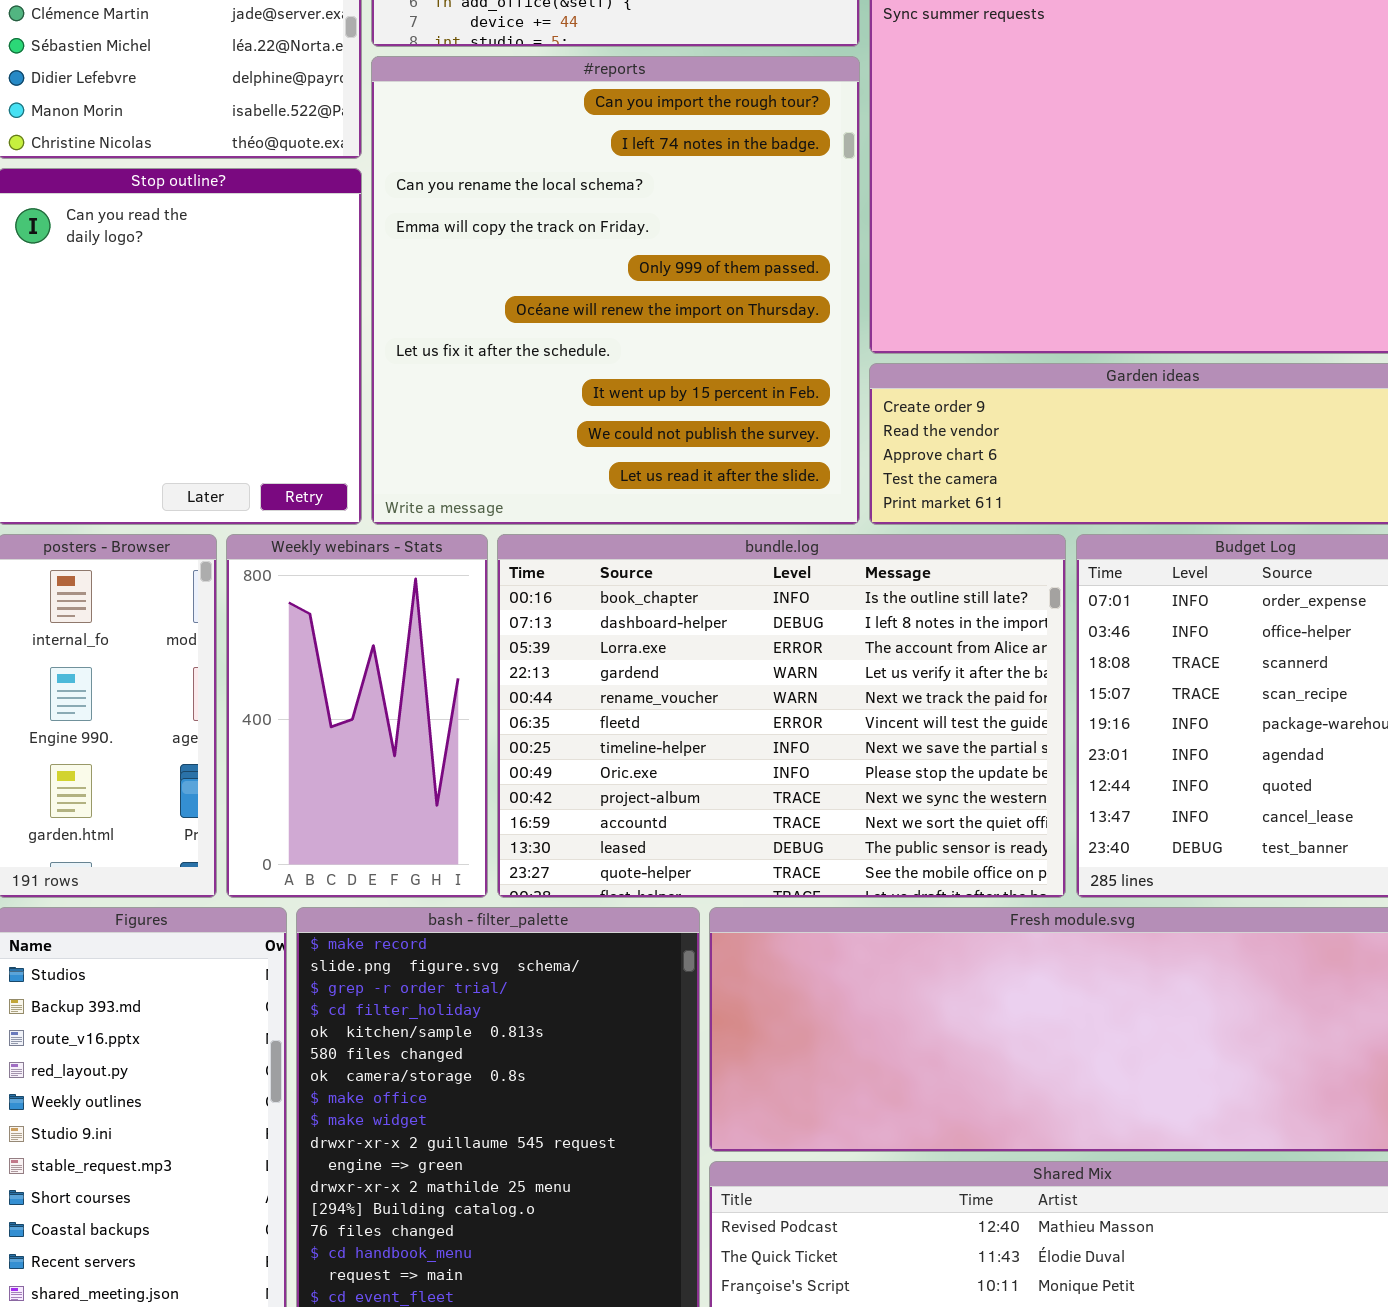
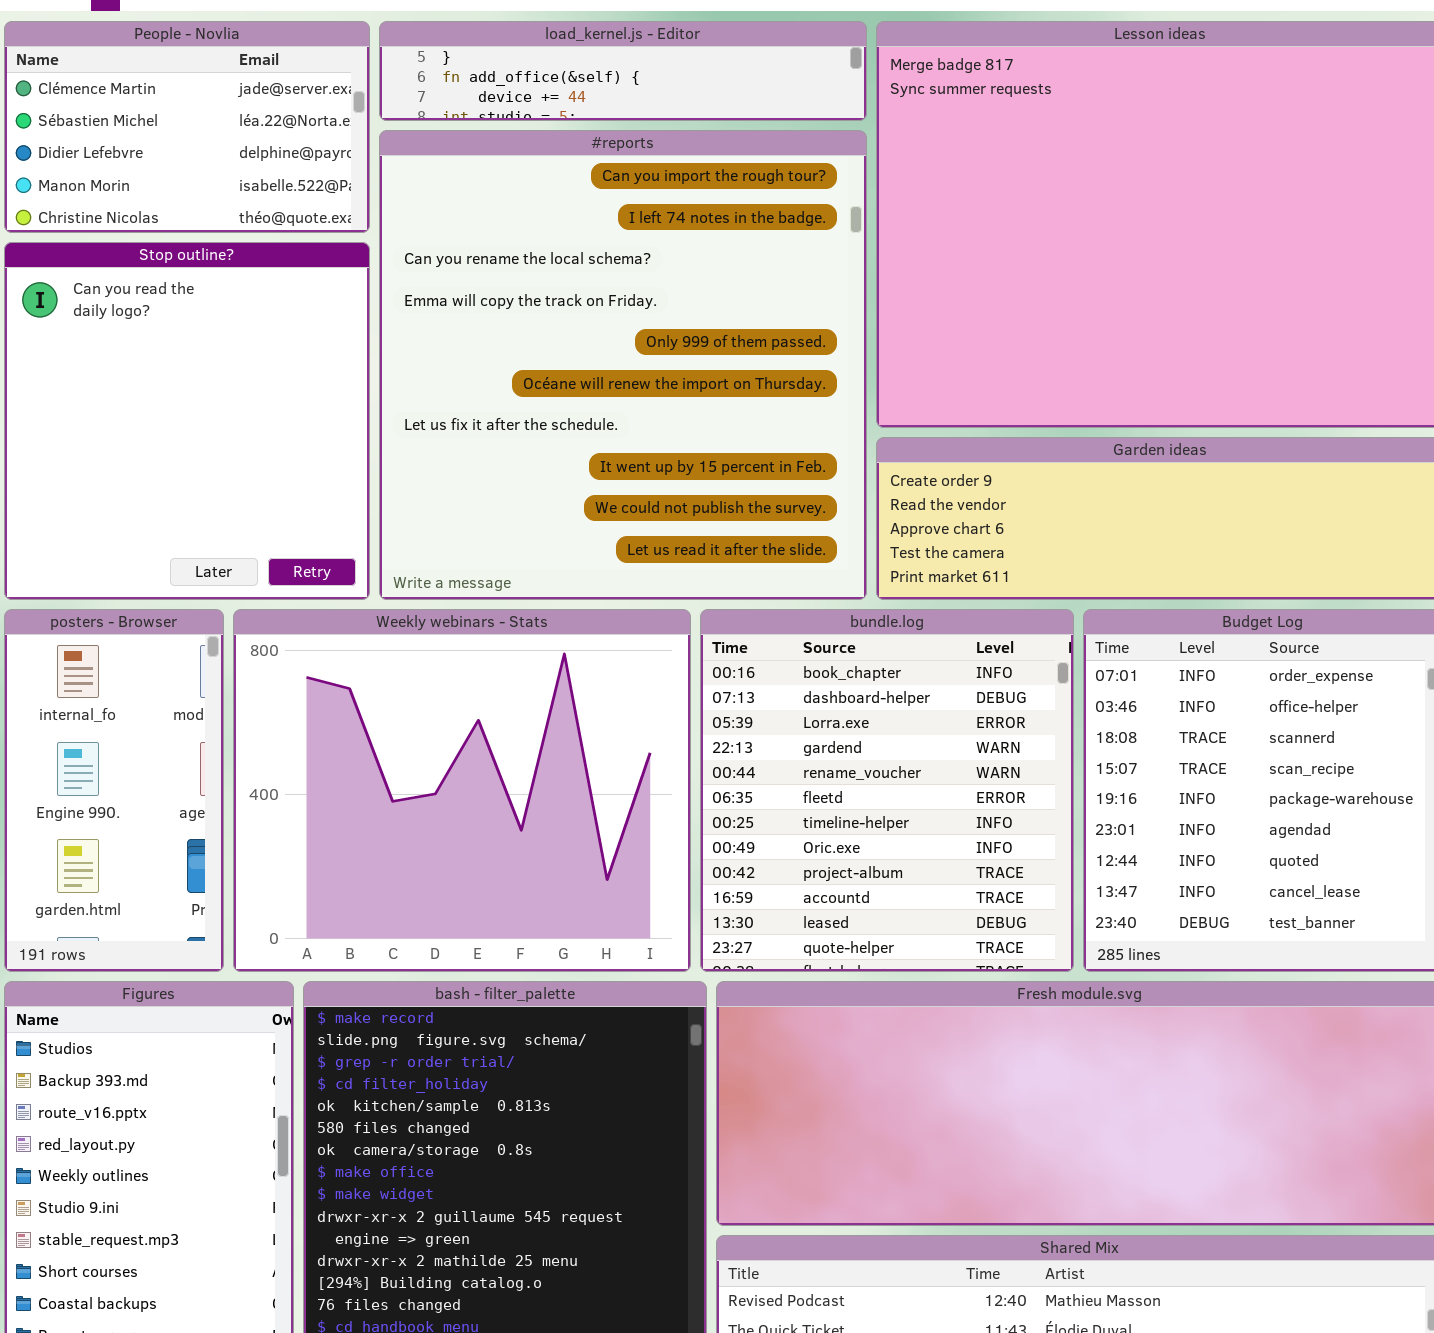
Weekly webinars - Stats: [226,534,488,898] -> [233,609,691,972], resized
bundle.log: [497,534,1066,898] -> [700,609,1074,972], resized

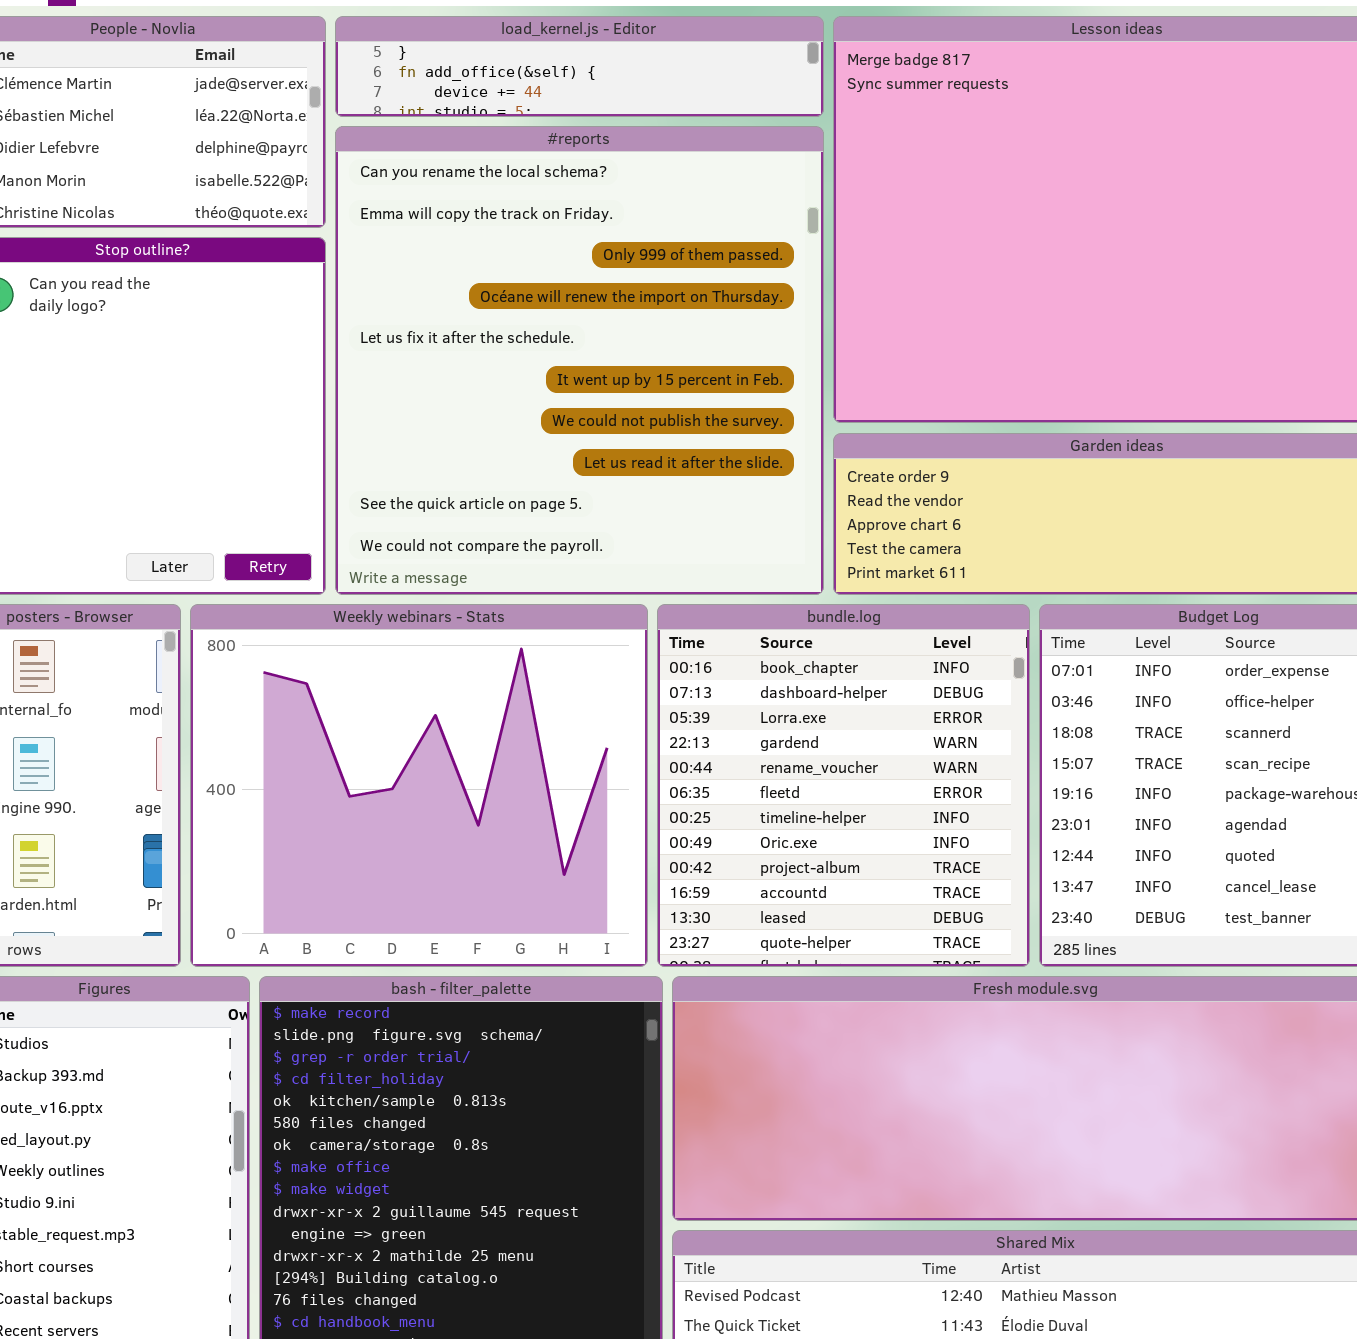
#reports: [379,130,867,600] -> [335,126,824,595], scrolled down 2 rows

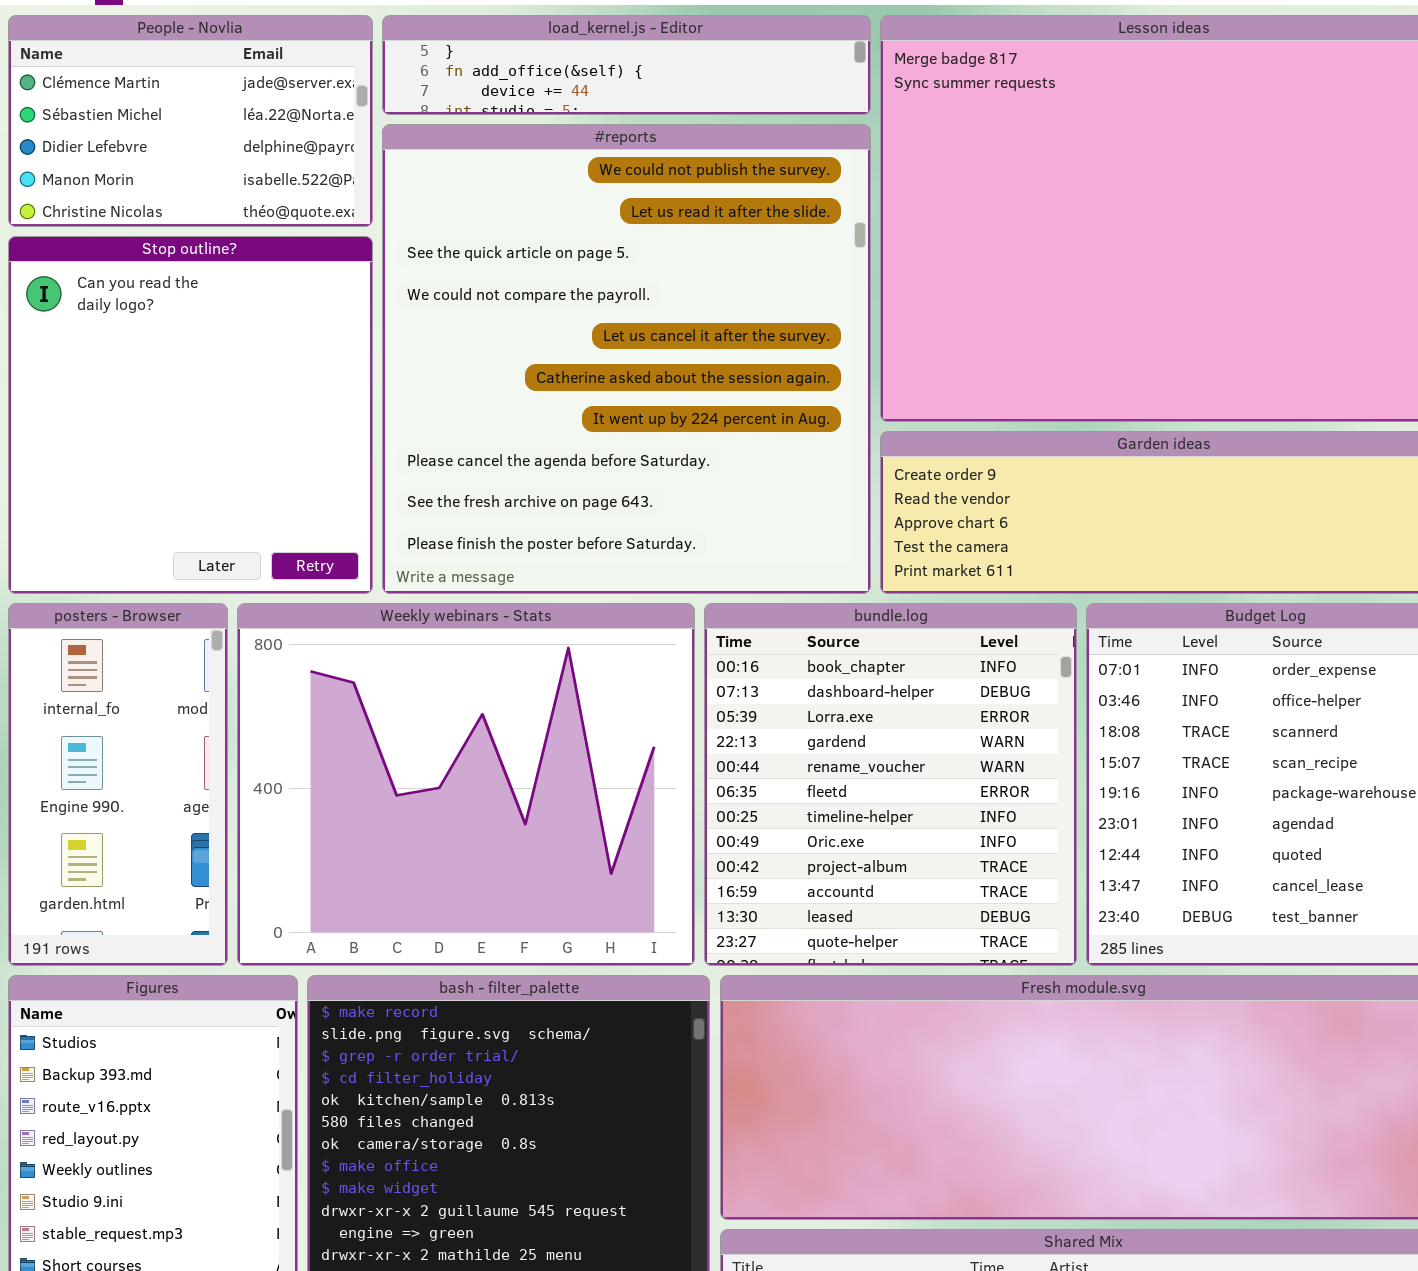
#reports: [335,126,824,595] -> [382,124,871,594], scrolled down 6 rows

